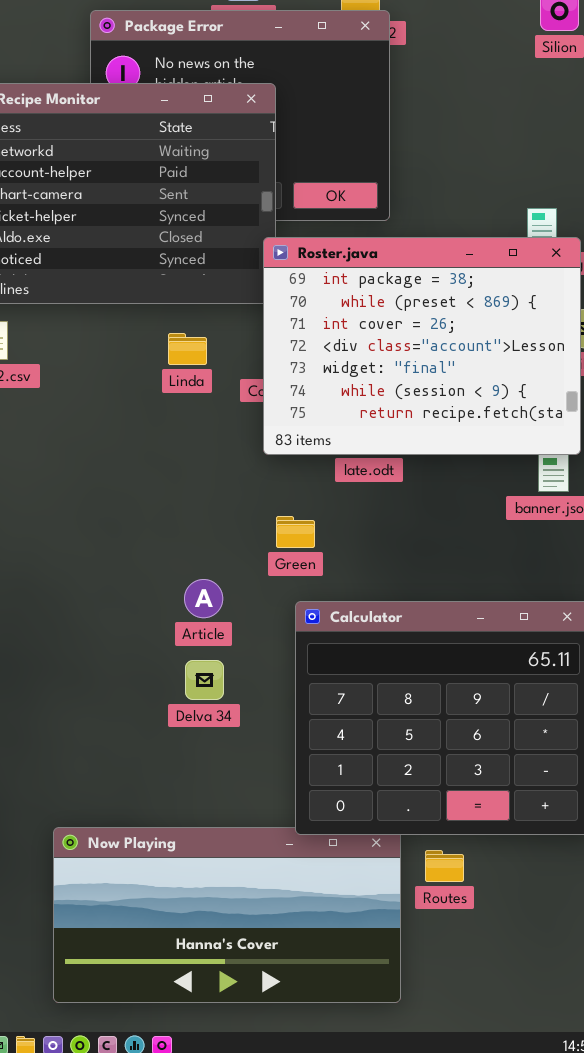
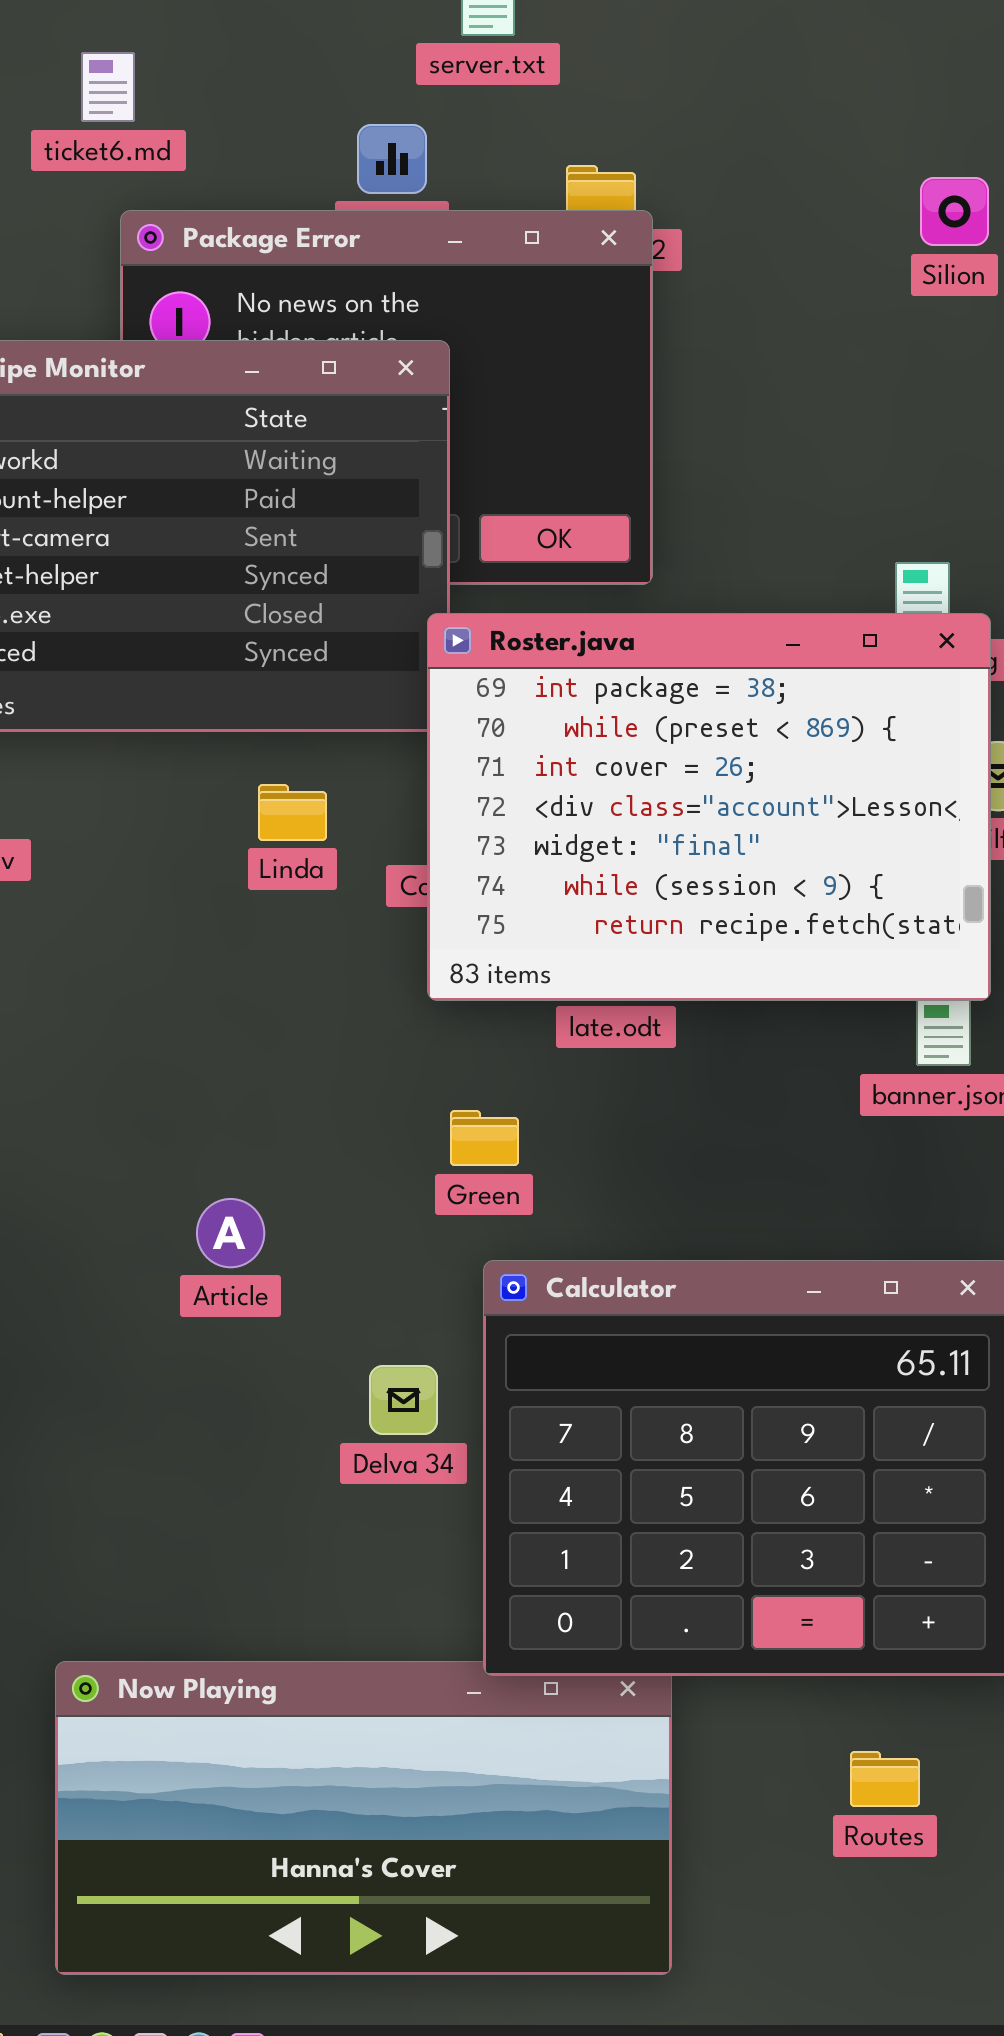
Article: [184,579,223,618] -> [196,1198,265,1268], moved
Delva 34: [185,660,224,700] -> [369,1365,438,1435], moved
Routes: [425,850,464,882] -> [850,1751,920,1807], moved

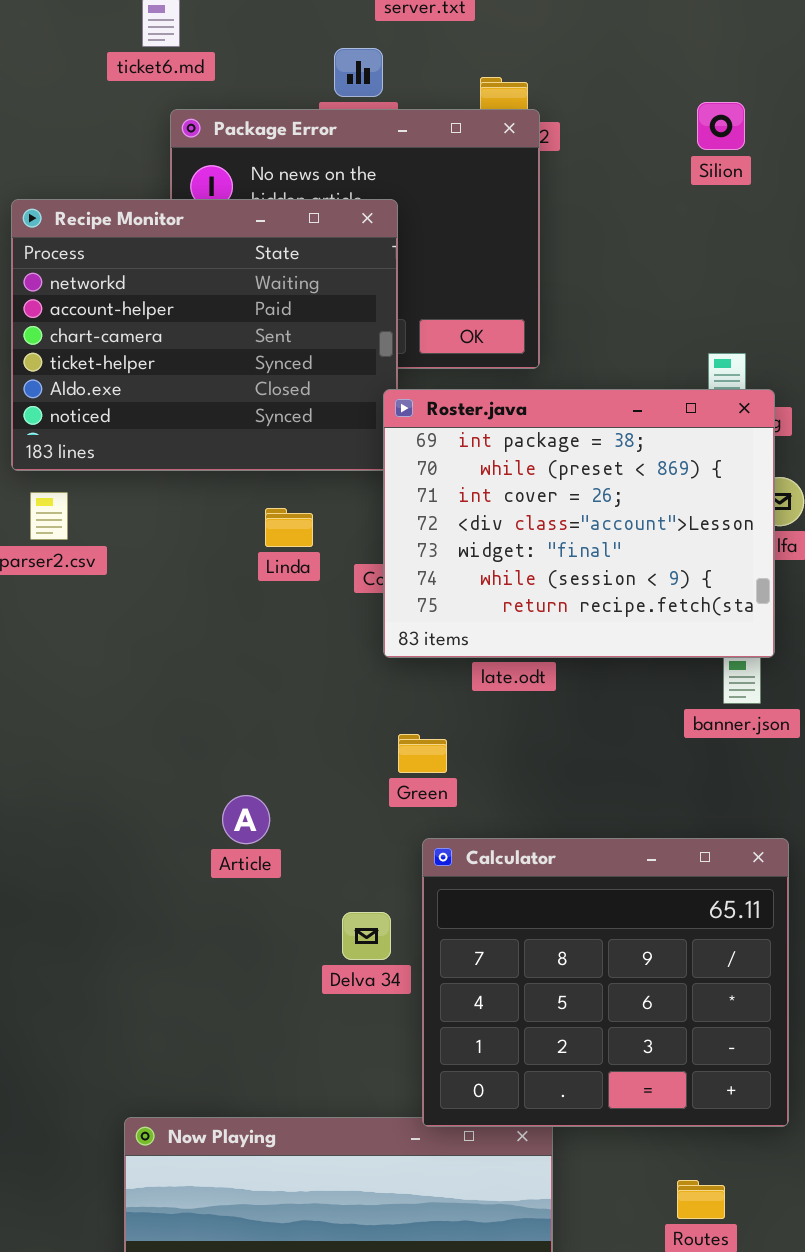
Silion: [920,177,989,246] -> [697,102,745,150], moved

